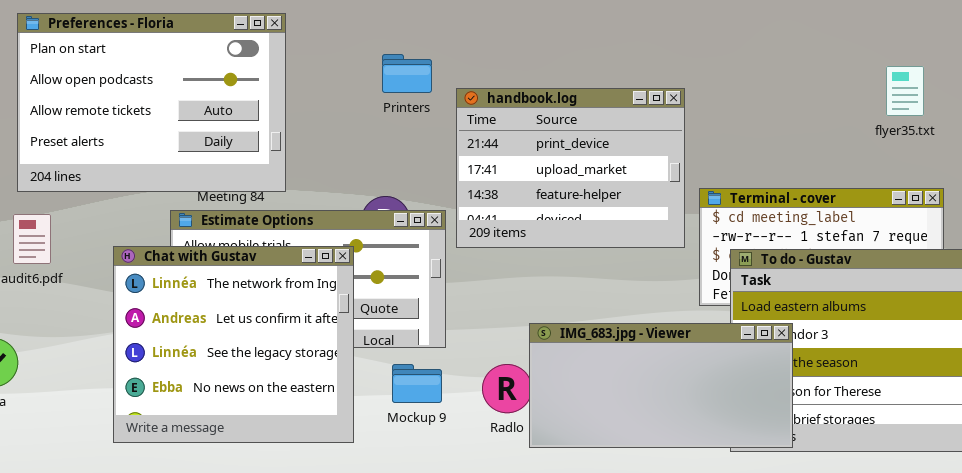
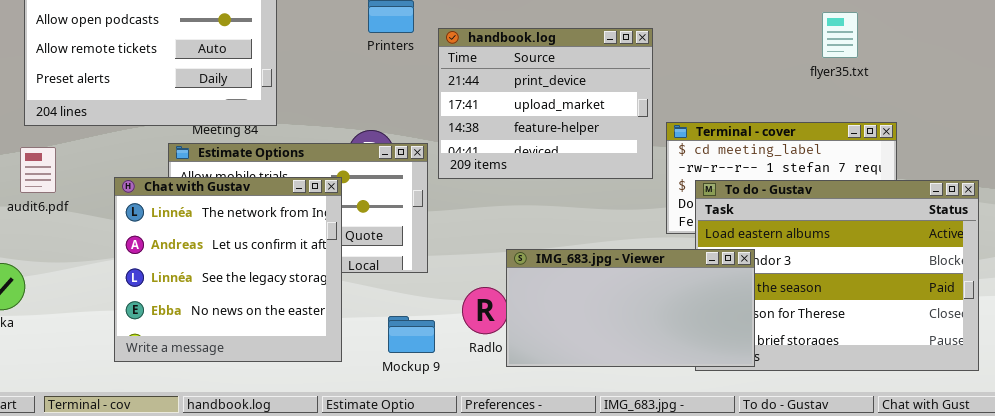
flyer35.txt: [886,66,924,116] -> [822,12,858,58], moved
Mockup 9: [392,364,442,403] -> [388,316,435,353], moved

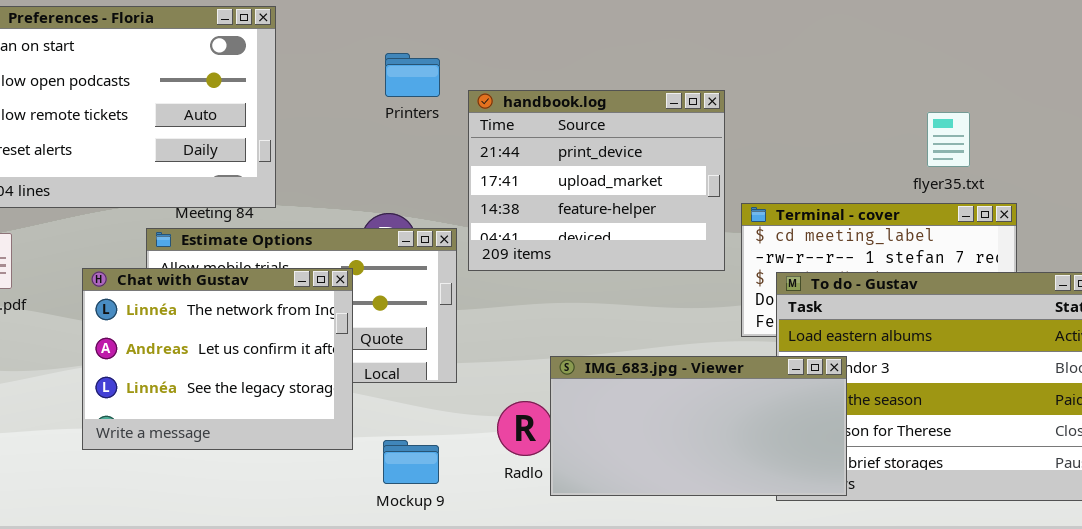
flyer35.txt: [822,12,858,58] -> [927,112,970,167], moved
Chat with Gustav: [114,177,342,362] -> [82,268,353,450], resized
Mockup 9: [388,316,435,353] -> [383,440,439,484], moved

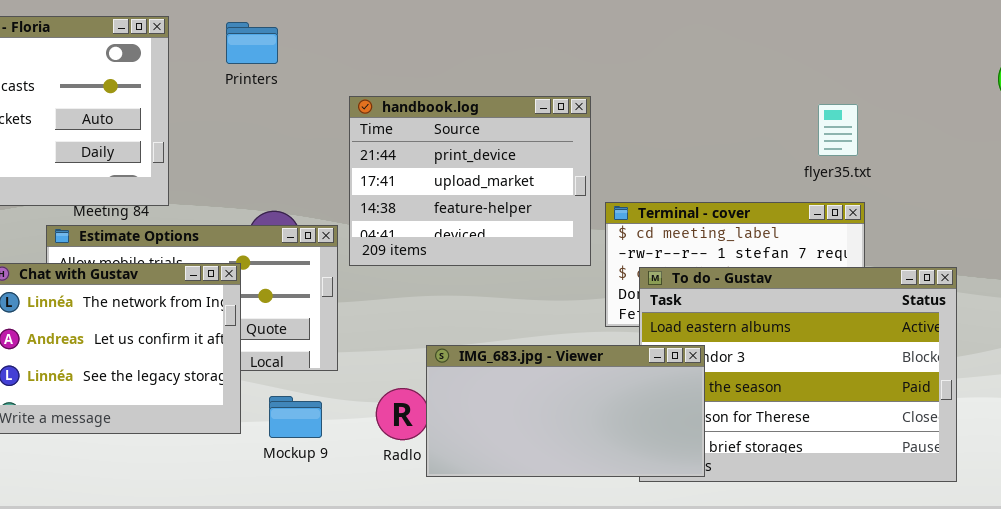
Printers: [385,53,440,97] -> [226,22,278,64], moved
flyer35.txt: [927,112,970,167] -> [818,104,858,156], moved
Mockup 9: [383,440,439,484] -> [269,396,322,438], moved

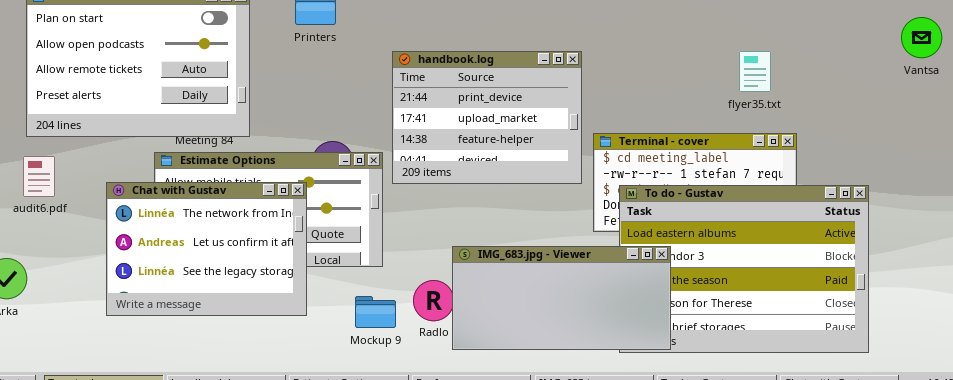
flyer35.txt: [818,104,858,156] -> [739,51,771,92], moved
Mockup 9: [269,396,322,438] -> [355,296,396,328], moved

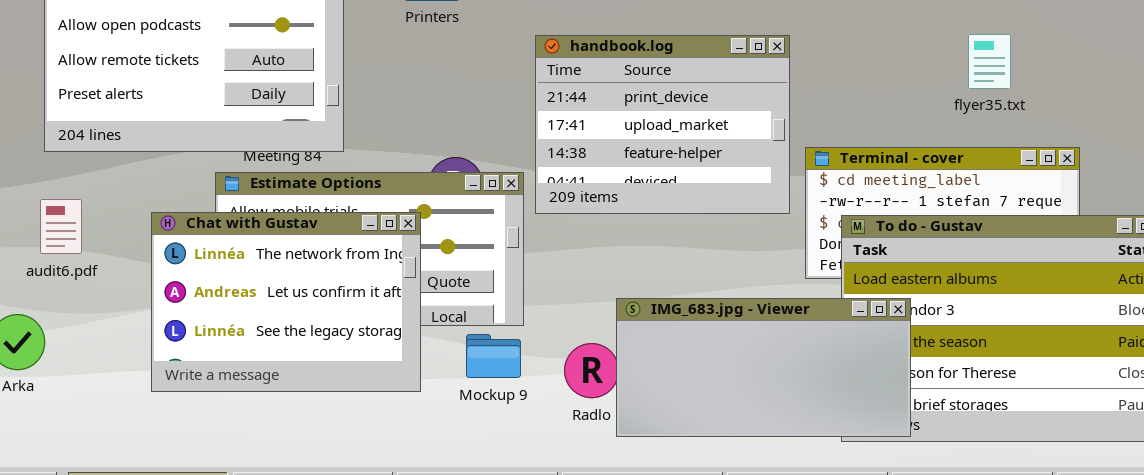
flyer35.txt: [739,51,771,92] -> [968,34,1011,89], moved
audit6.pdf: [23,156,55,197] -> [40,199,82,254], moved
Mockup 9: [355,296,396,328] -> [466,334,521,378], moved

